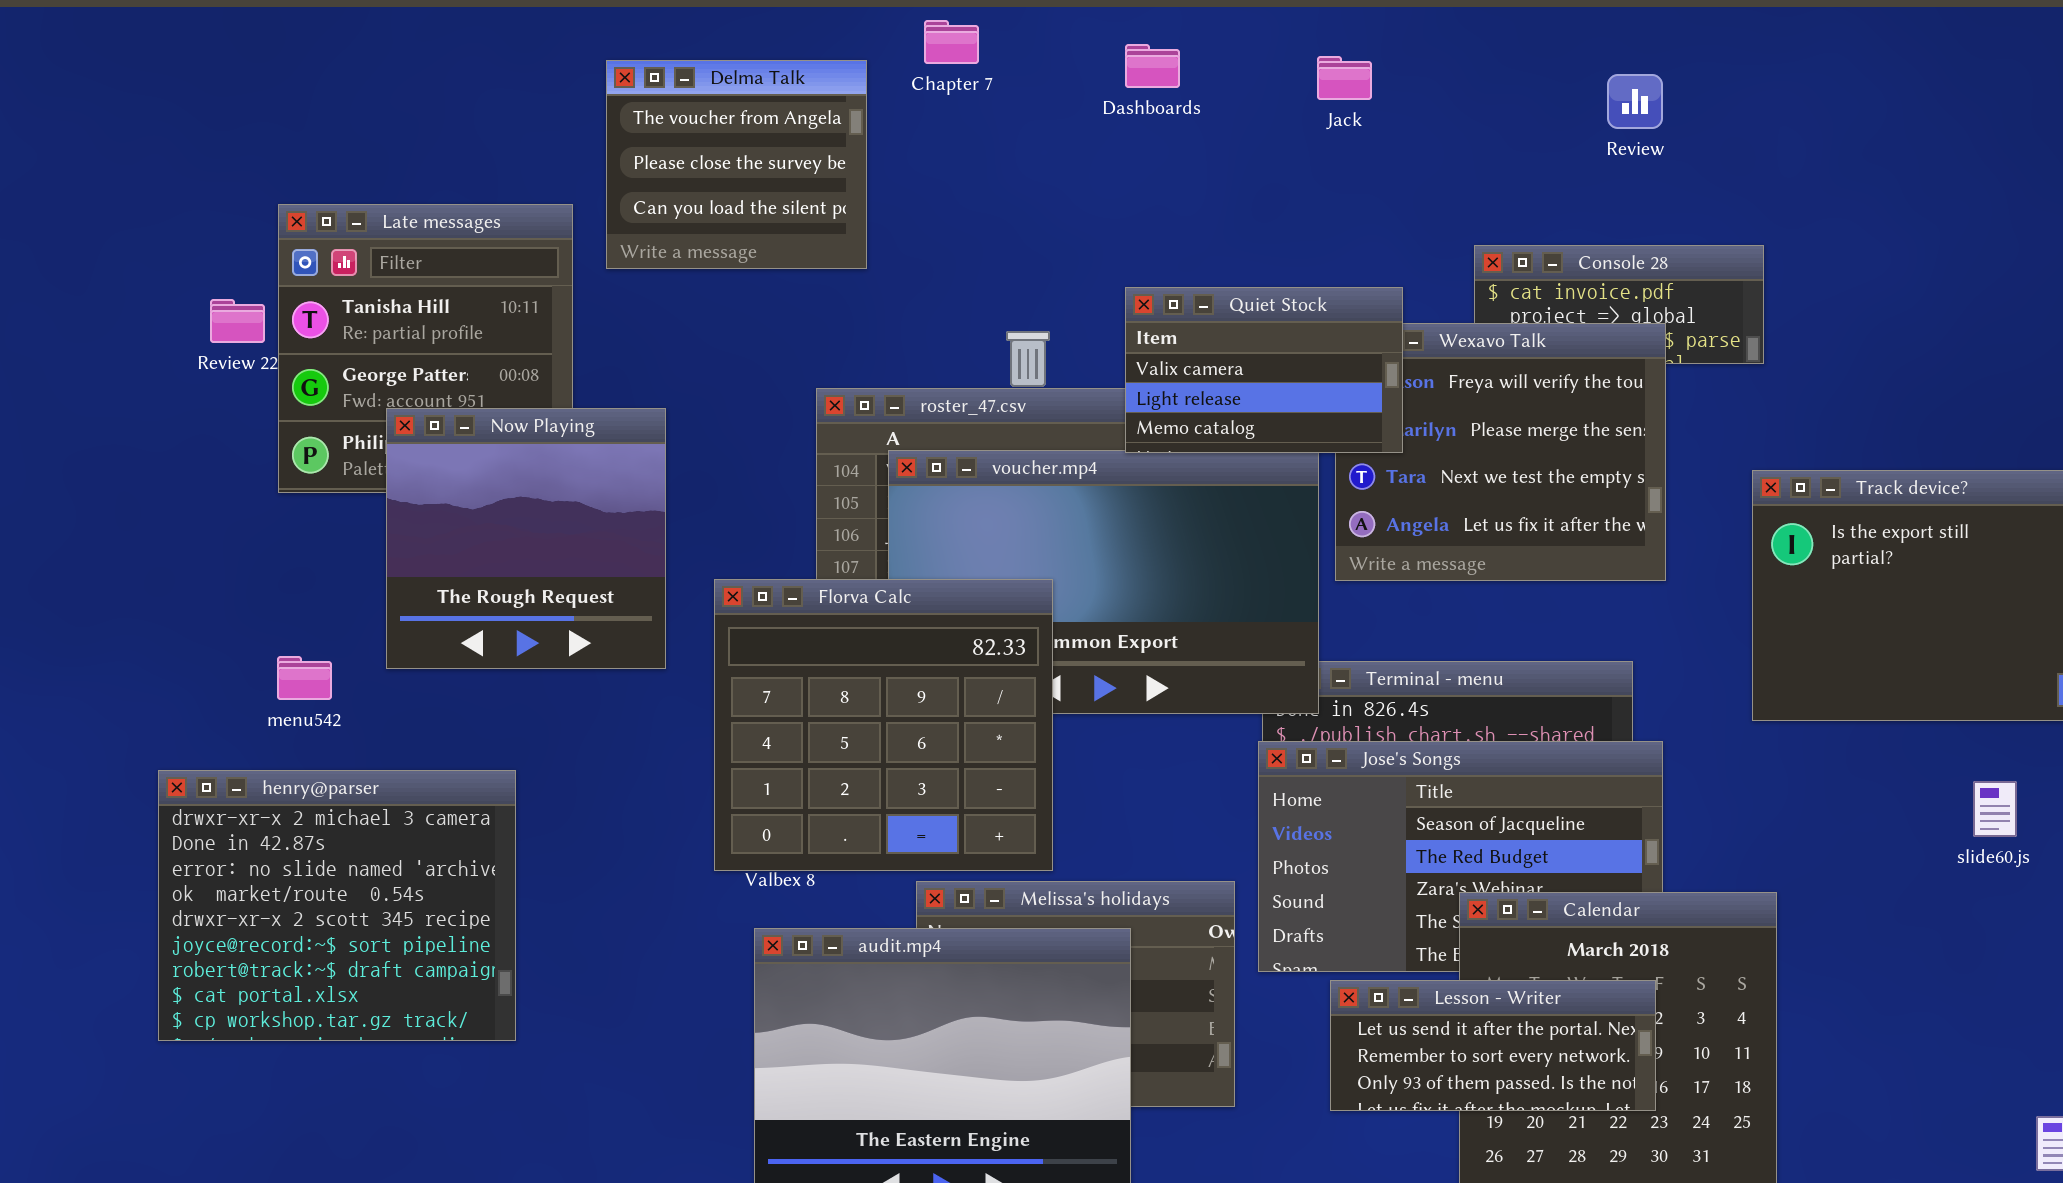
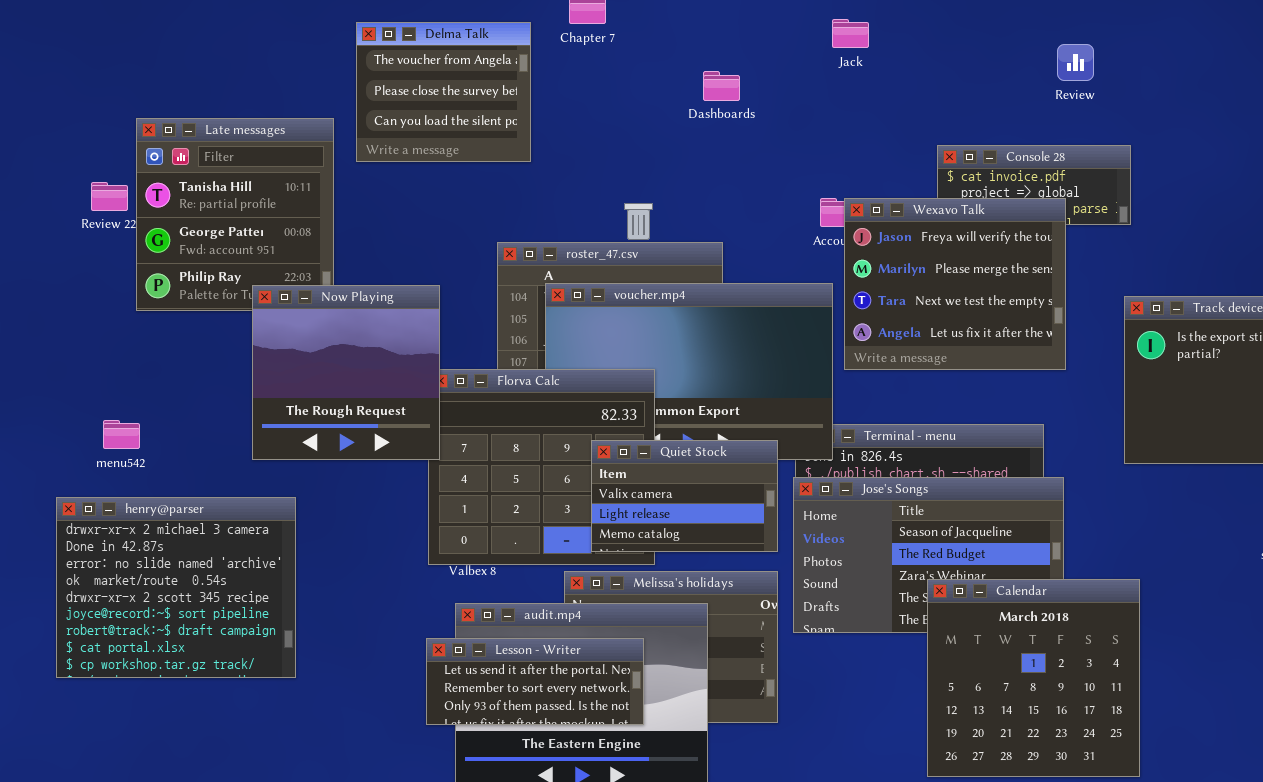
Dashboards: [1125,44,1180,88] -> [703,71,740,101], moved
Review: [1607,74,1663,129] -> [1057,44,1094,81], moved
Quiet Stock: [1125,287,1403,453] -> [591,440,778,552], moved
Now Playing: [386,408,666,669] -> [252,285,440,460], moved
menu542: [277,656,332,700] -> [103,420,140,449], moved
Lesson - Writer: [1330,980,1656,1111] -> [426,638,644,725], moved

